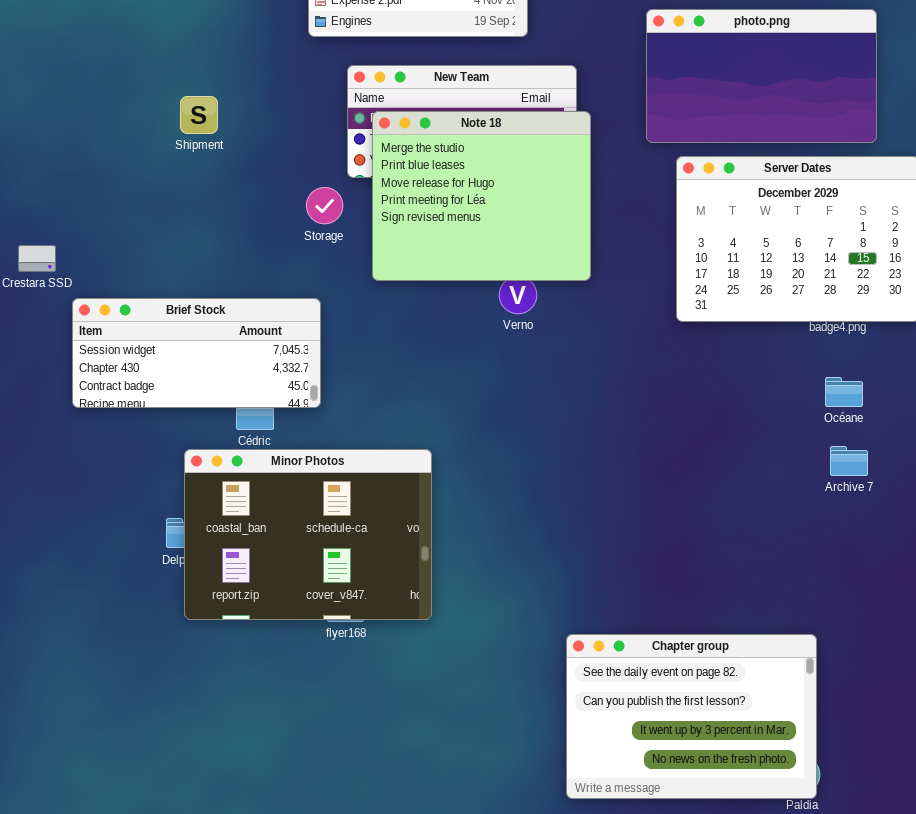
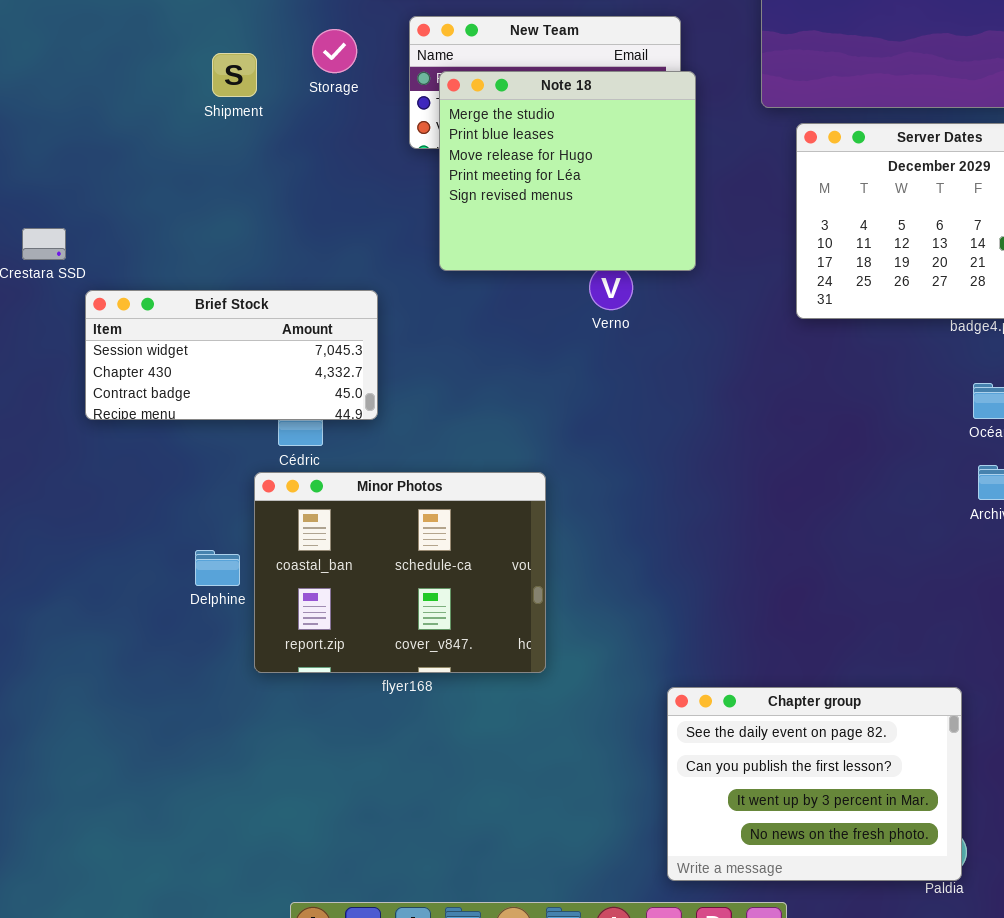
Storage: [306,187,343,224] -> [312,29,357,73], moved
Minor Photos: [184,449,432,620] -> [254,472,546,673], moved

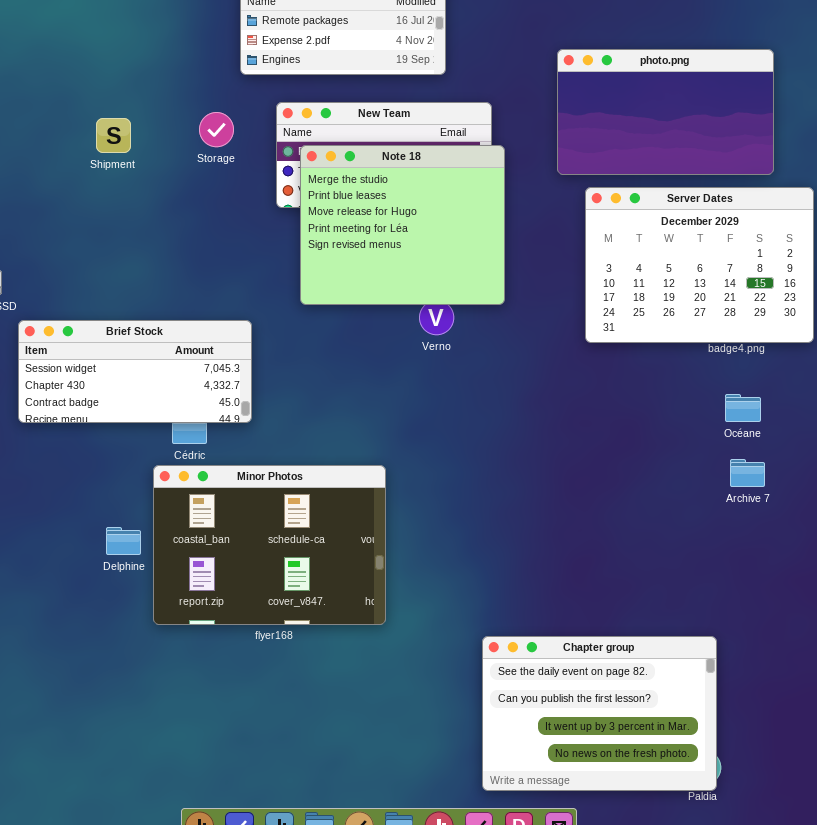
Shipment: [212,53,257,97] -> [96,118,131,153], moved

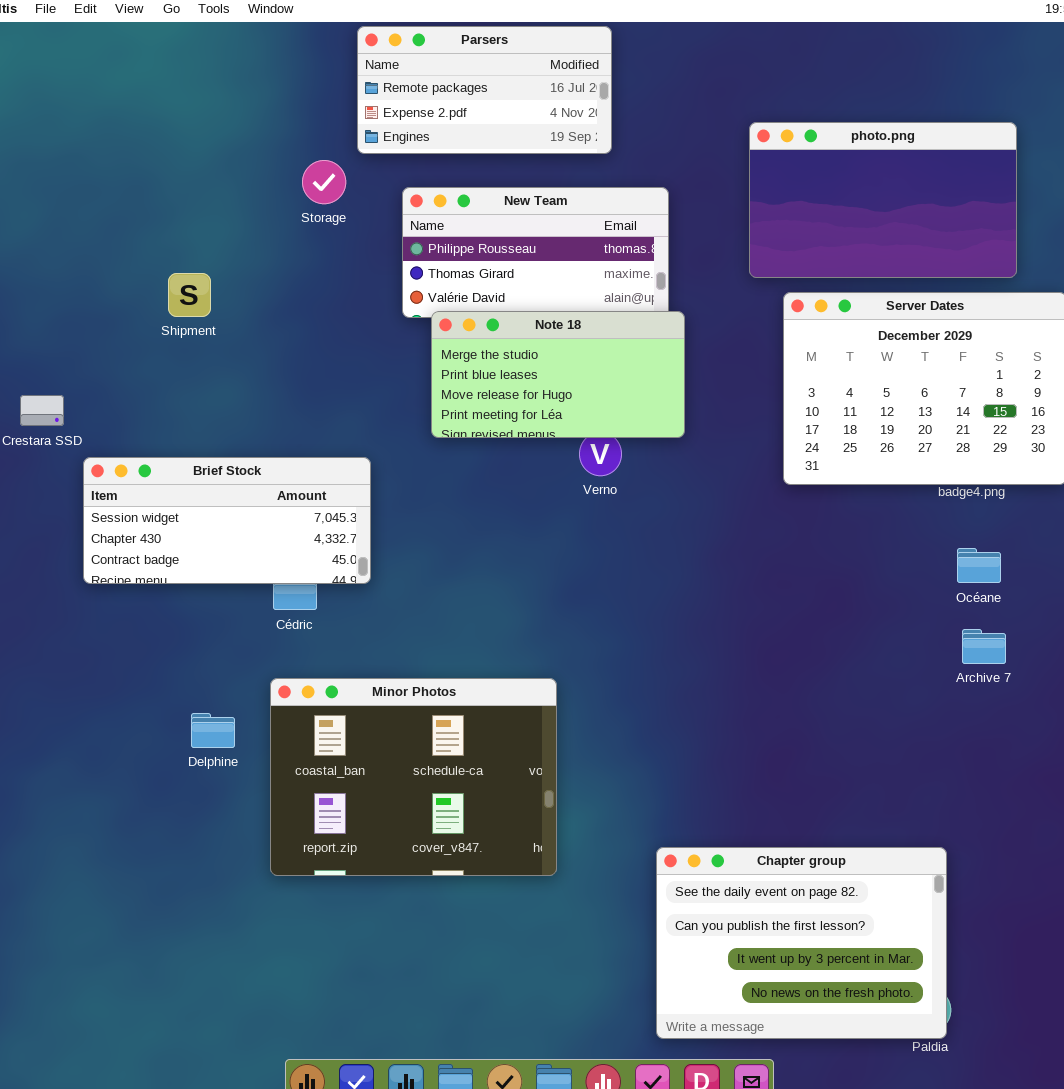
Storage: [199,112,234,147] -> [302,160,346,204], moved
Shipment: [96,118,131,153] -> [168,273,211,317], moved
Note 18: [300,145,505,305] -> [431,311,685,438], resized
Minor Photos: [153,465,386,625] -> [270,678,557,876], moved

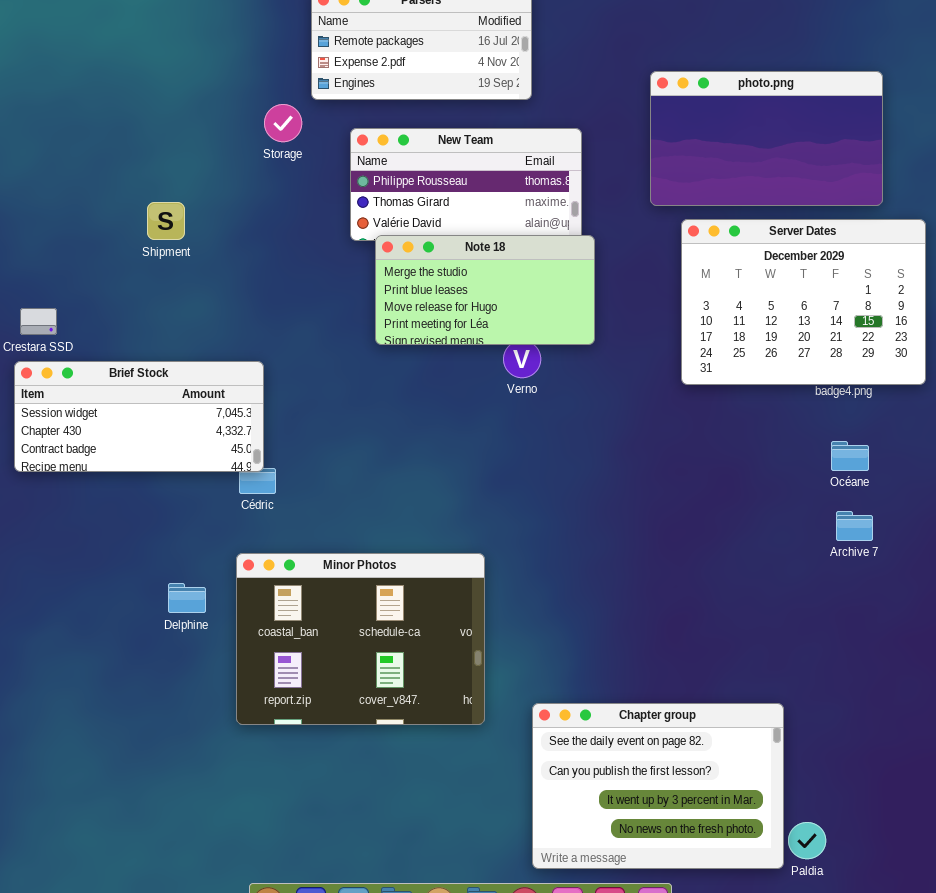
Brief Stock: [83,457,371,584] -> [14,361,264,472], moved
Chapter group: [656,847,947,1039] -> [532,703,784,869], moved

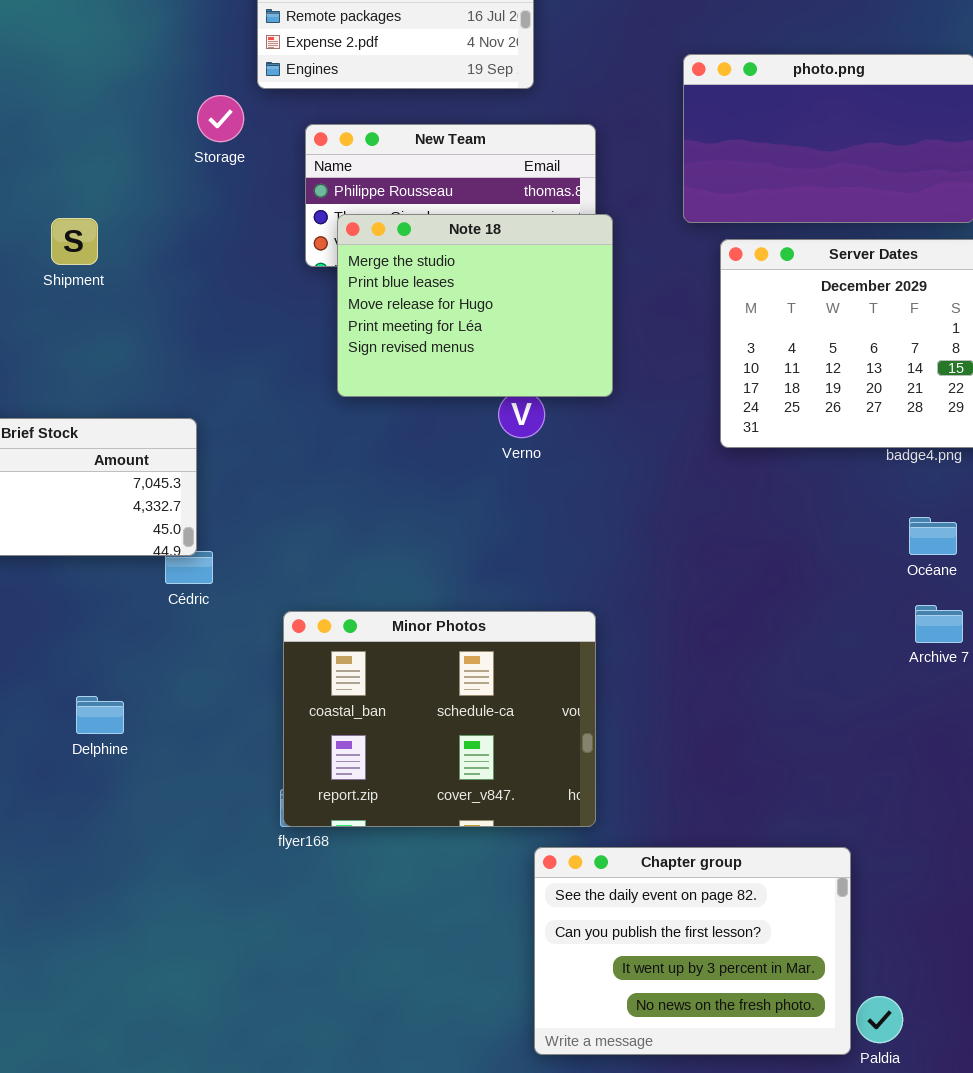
Note 18: [375,235,595,345] -> [337,214,613,397], resized
Minor Photos: [236,553,485,725] -> [283,611,596,827], moved

